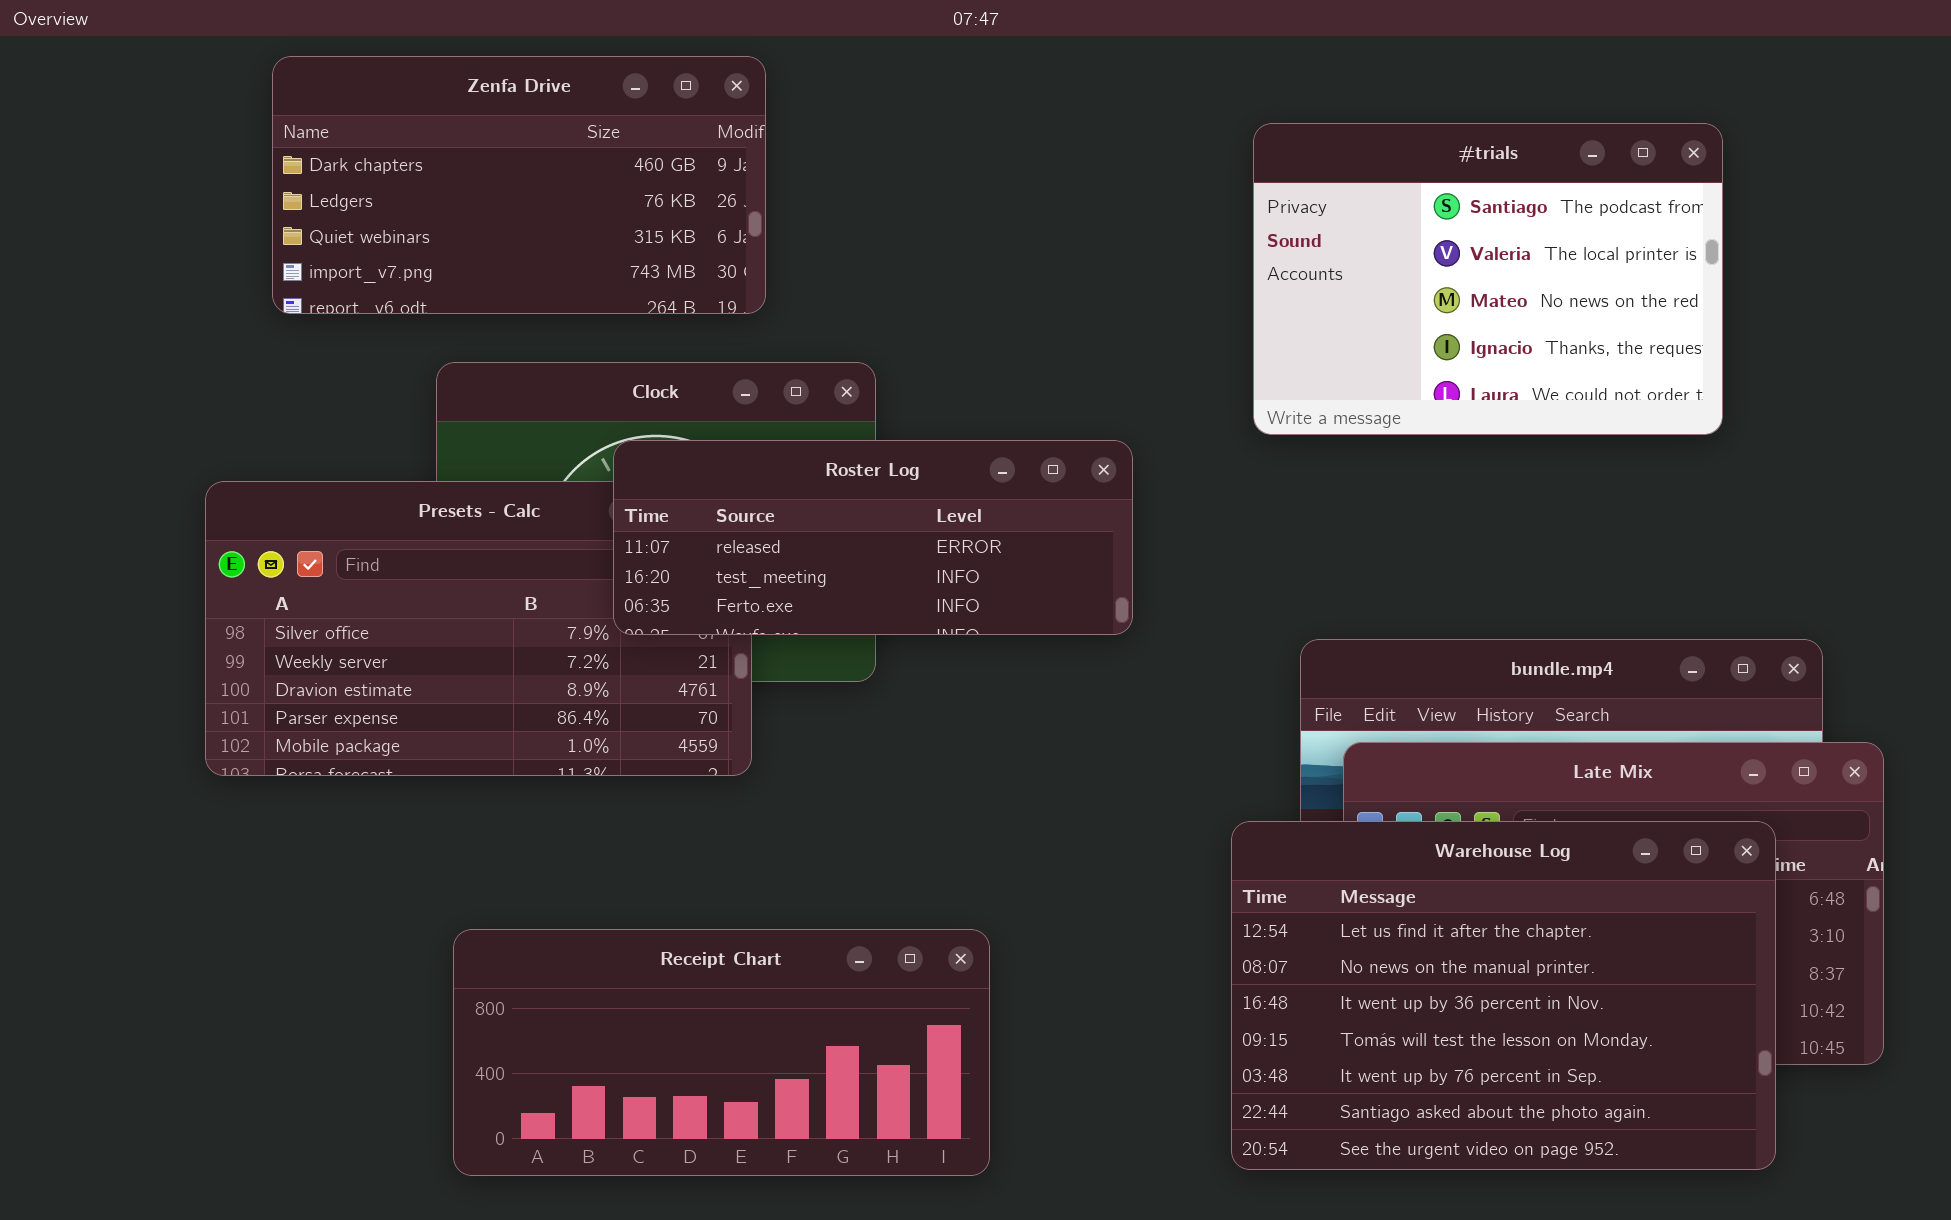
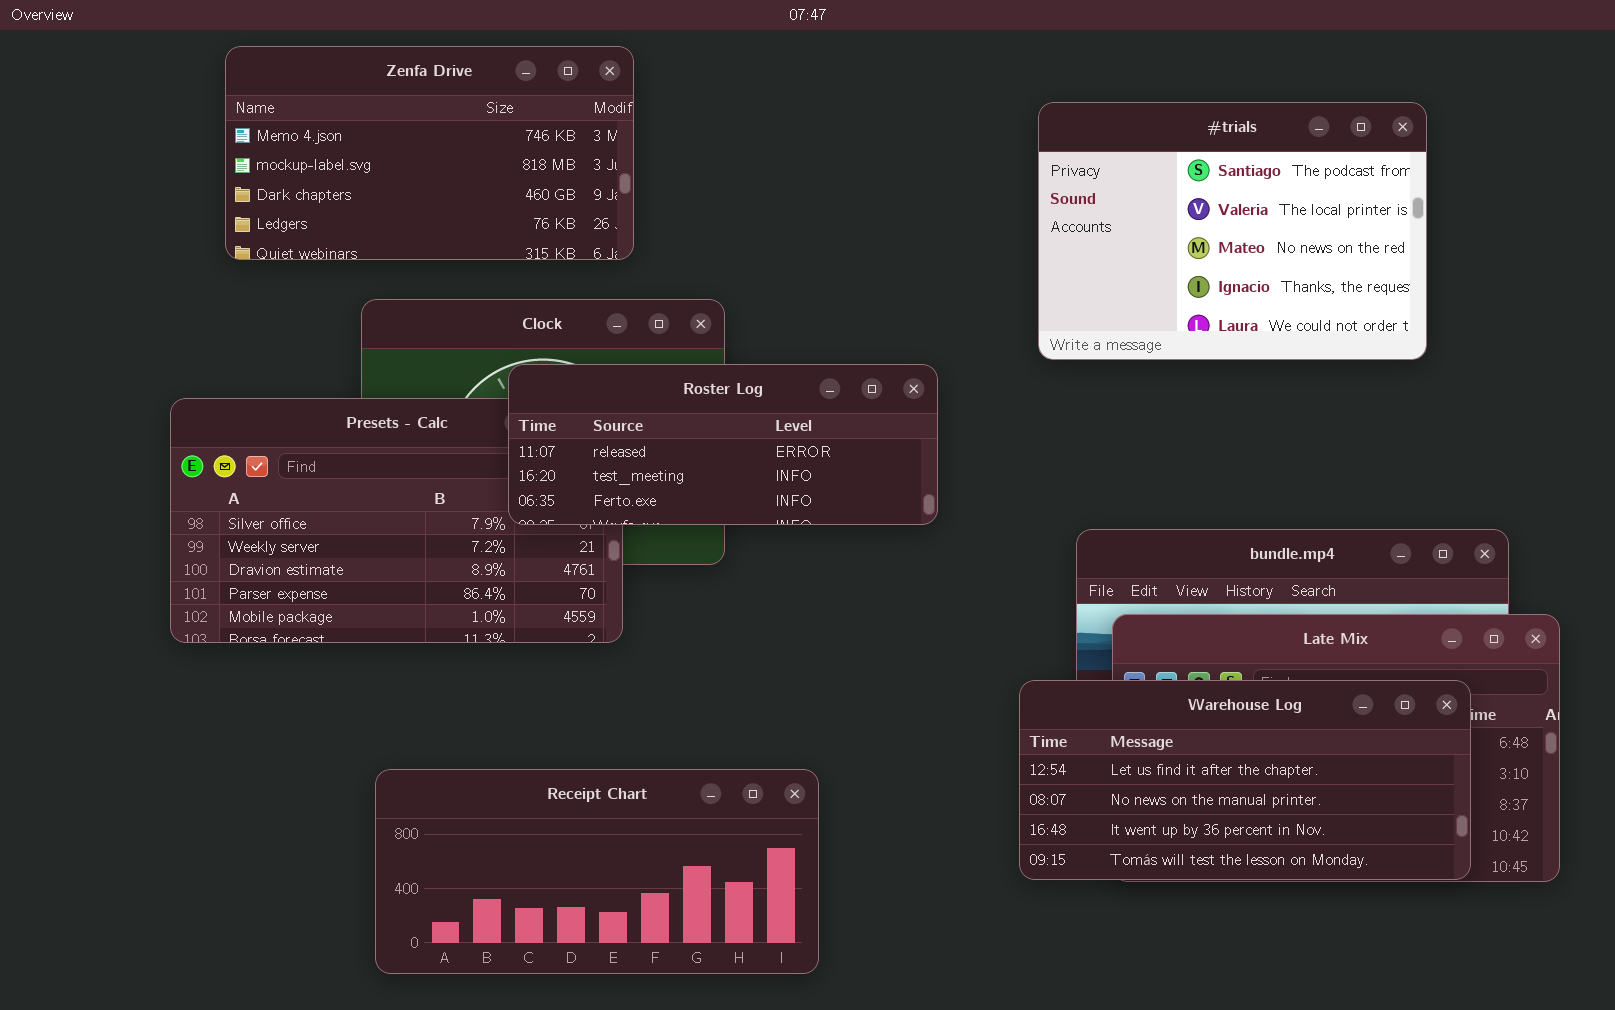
Zenfa Drive: [272,56,766,314] -> [225,46,634,260], scrolled up 2 rows
Warehouse Log: [1231,821,1776,1170] -> [1019,680,1471,880], resized

